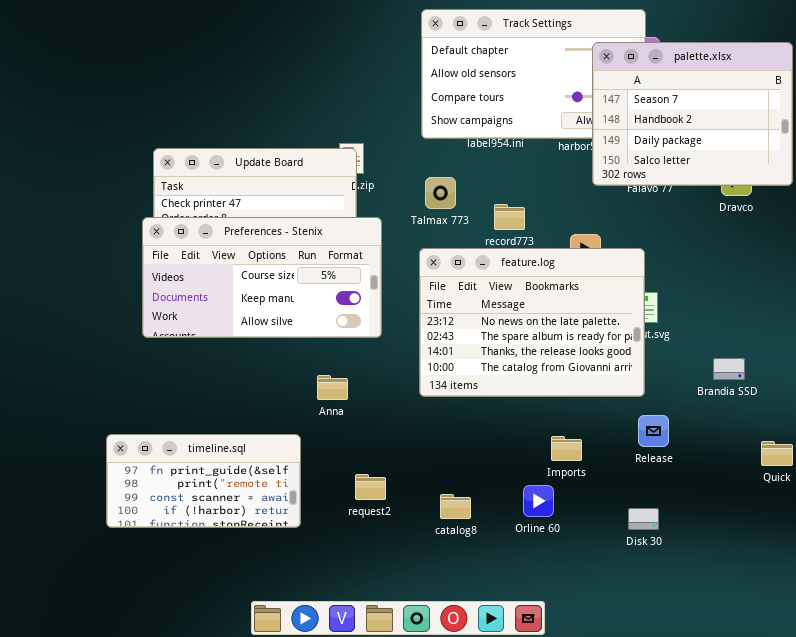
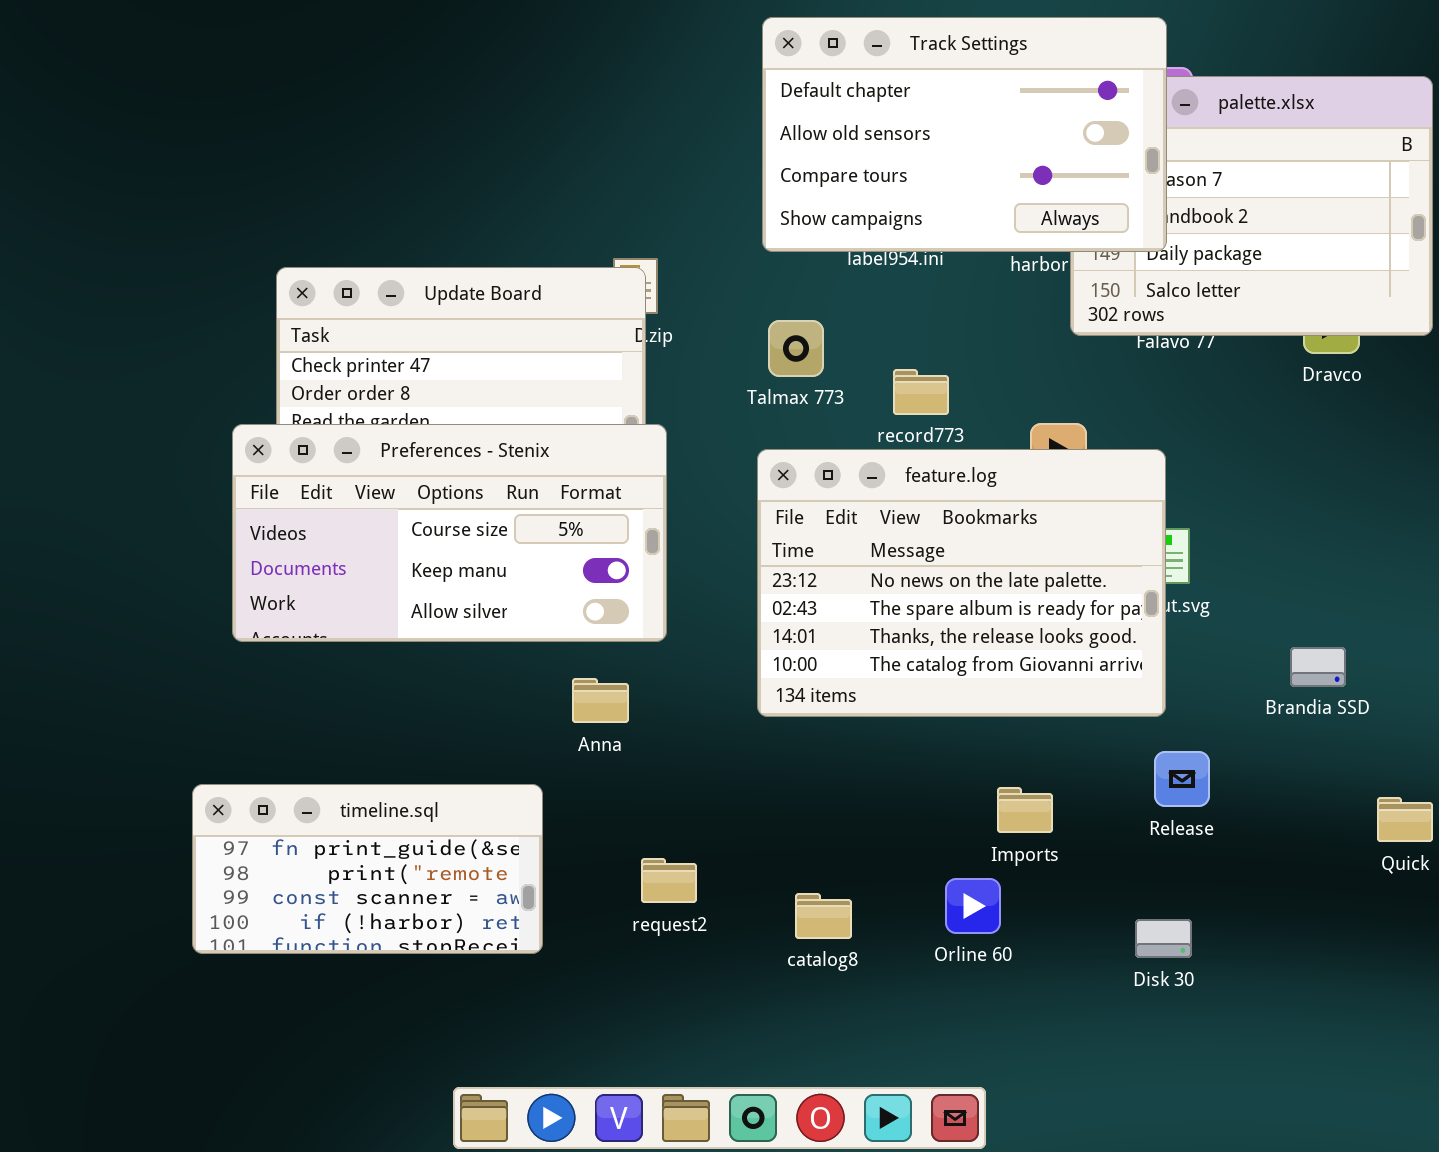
Track Settings: [421,9,646,139] -> [762,17,1167,252], raised
Preferences - Stenix: [142,217,382,338] -> [232,424,667,642], moved

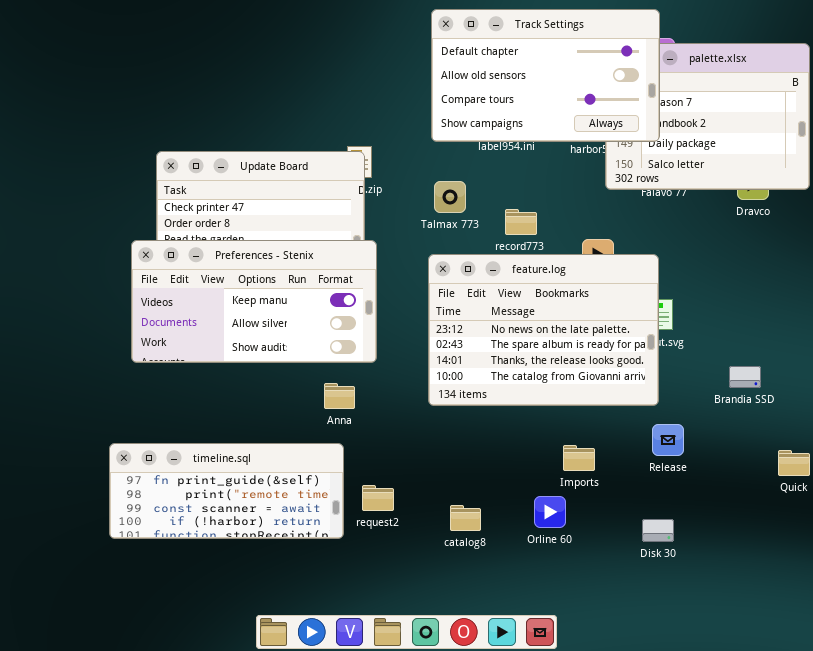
Preferences - Stenix: [232,424,667,642] -> [131,240,377,363], scrolled down 1 row
timeline.sql: [192,784,543,954] -> [109,443,344,539], resized

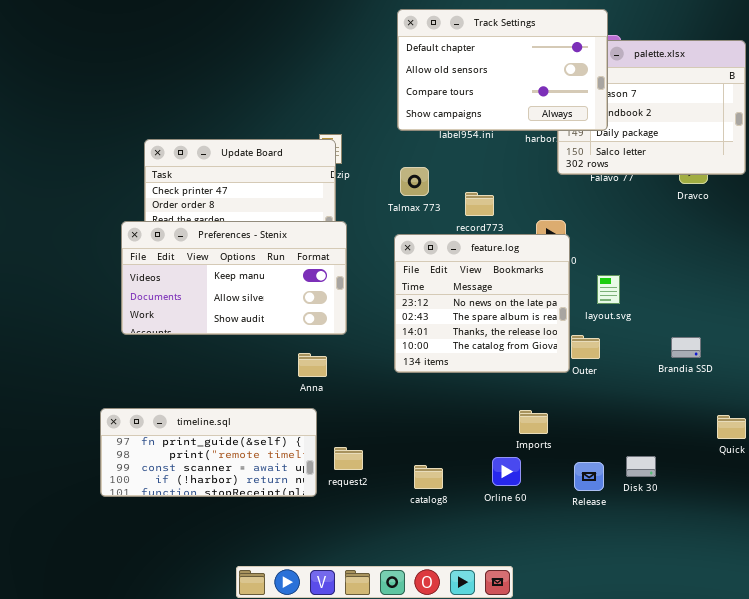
feature.log: [428,254,659,406] -> [394,234,570,373], resized
Release: [652,424,684,456] -> [574,462,604,491], moved
Disk 30: [642,519,674,542] -> [626,456,656,477], moved

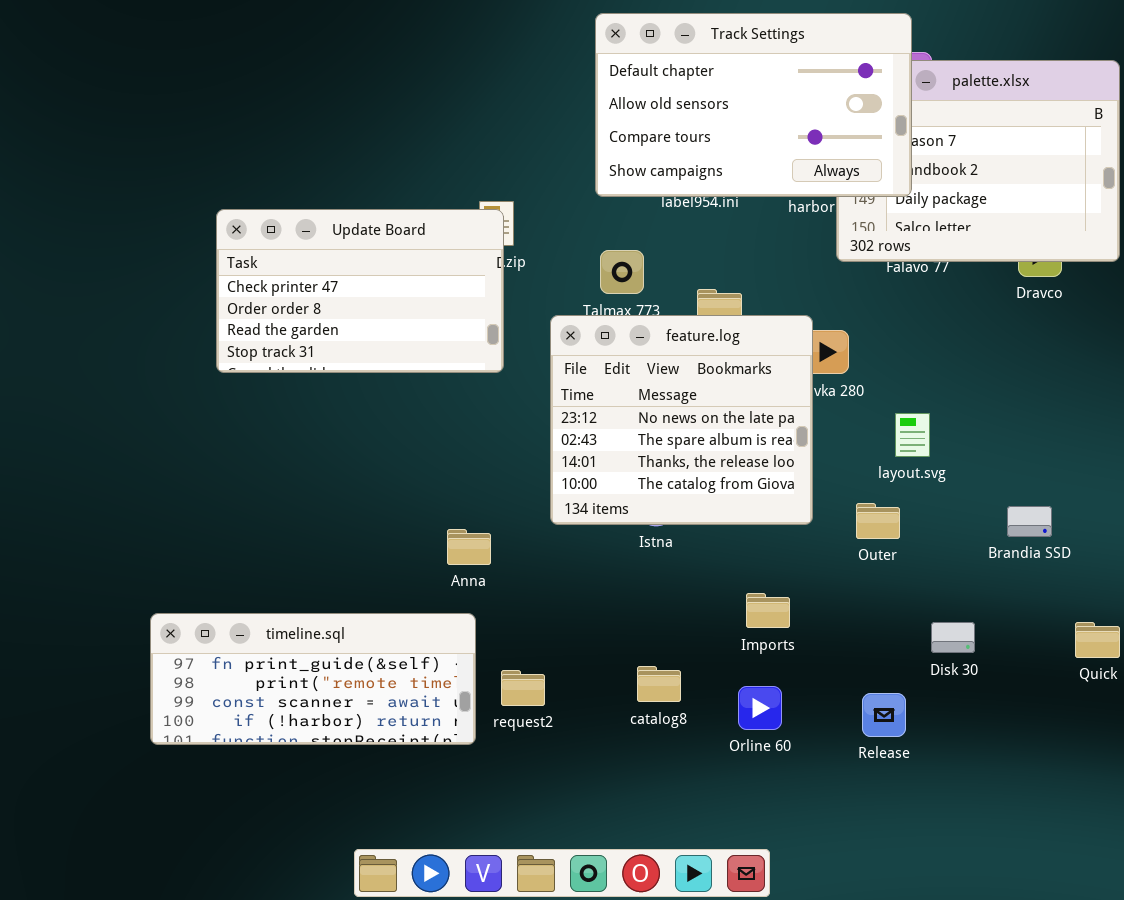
Preferences - Stenix: [121,221,347,335] -> none, closed
feature.log: [394,234,570,373] -> [550,315,813,525], moved
Imports: [519,410,548,434] -> [746,593,790,628], moved
Disk 30: [626,456,656,477] -> [931,622,975,653], moved
catalog8: [414,465,443,489] -> [637,666,681,702], moved

